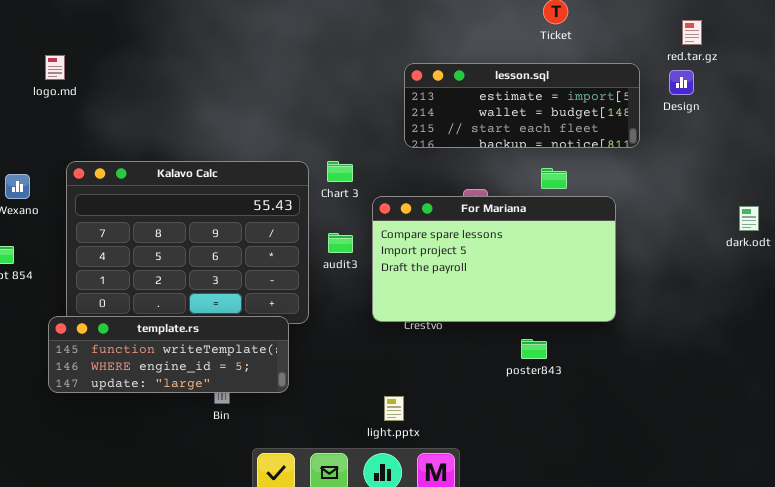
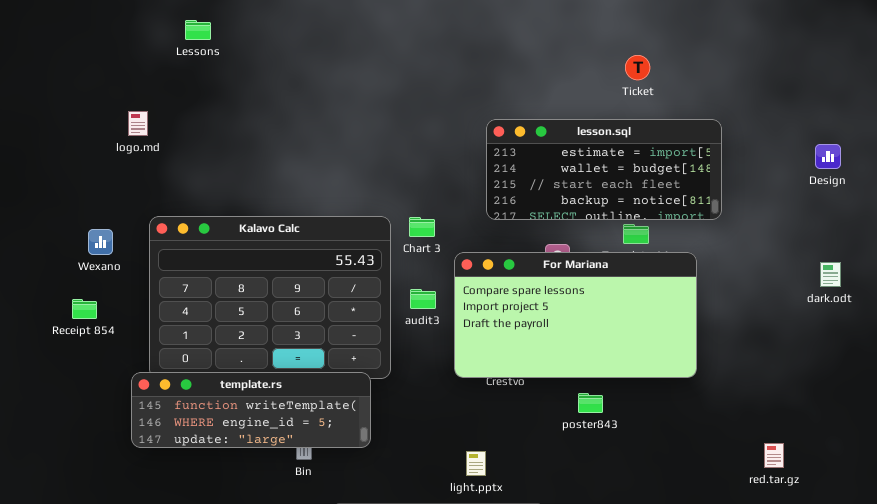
red.tar.gz: [682,20,702,45] -> [764,443,784,468], moved
lesson.sql: [404,63,640,148] -> [486,119,722,220], resized
Design: [669,70,694,95] -> [815,144,841,169], moved
poster843: [521,339,547,359] -> [578,393,603,413], moved

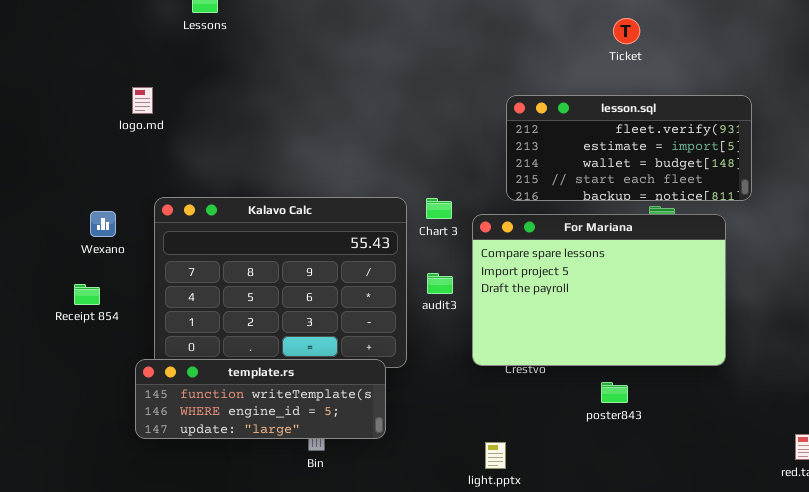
Ticket: [625,55,650,80] -> [613,18,640,44], moved
lesson.sql: [486,119,722,220] -> [506,95,752,201], scrolled up 1 row
For Mariana: [454,252,697,378] -> [472,214,726,366], resized

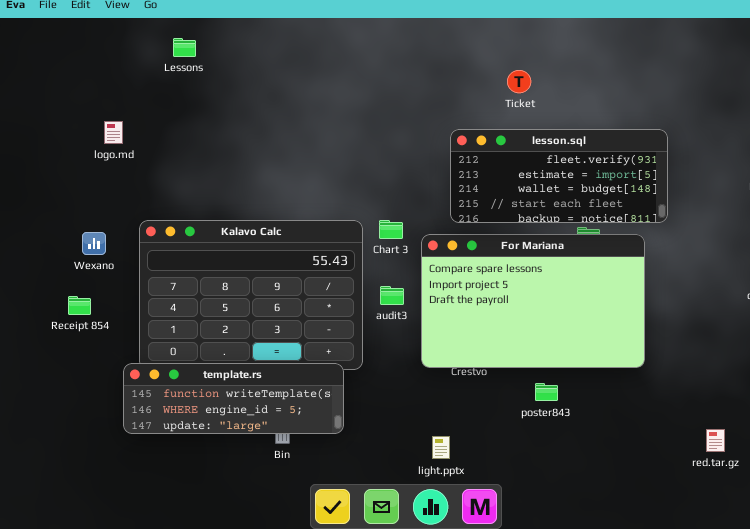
Ticket: [613,18,640,44] -> [507,70,531,93], moved
logo.md: [132,87,153,114] -> [104,121,123,144], moved

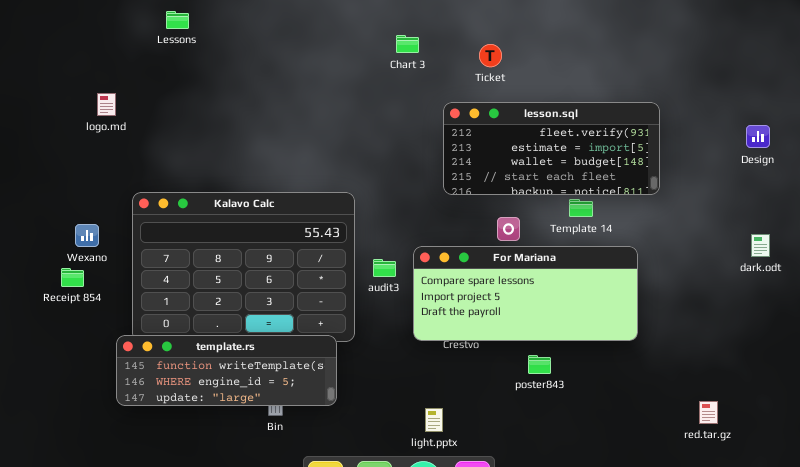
Ticket: [507,70,531,93] -> [479,44,502,67], moved
Chart 3: [379,220,403,239] -> [396,35,419,53], moved
Wexano: [82,232,106,255] -> [75,224,99,247], moved
For Mariana: [421,234,645,368] -> [413,246,638,341], resized

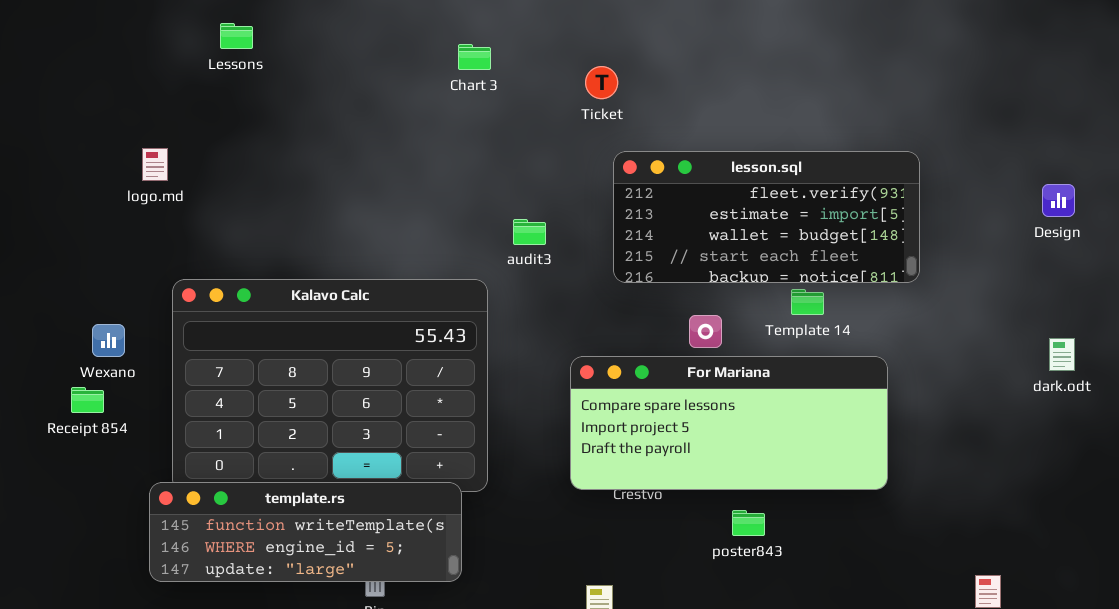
Chart 3: [396,35,419,53] -> [458,44,491,70], moved
Ticket: [479,44,502,67] -> [585,66,618,99], moved
logo.md: [97,93,116,116] -> [142,148,168,181], moved
audit3: [373,259,396,277] -> [513,219,546,245], moved

